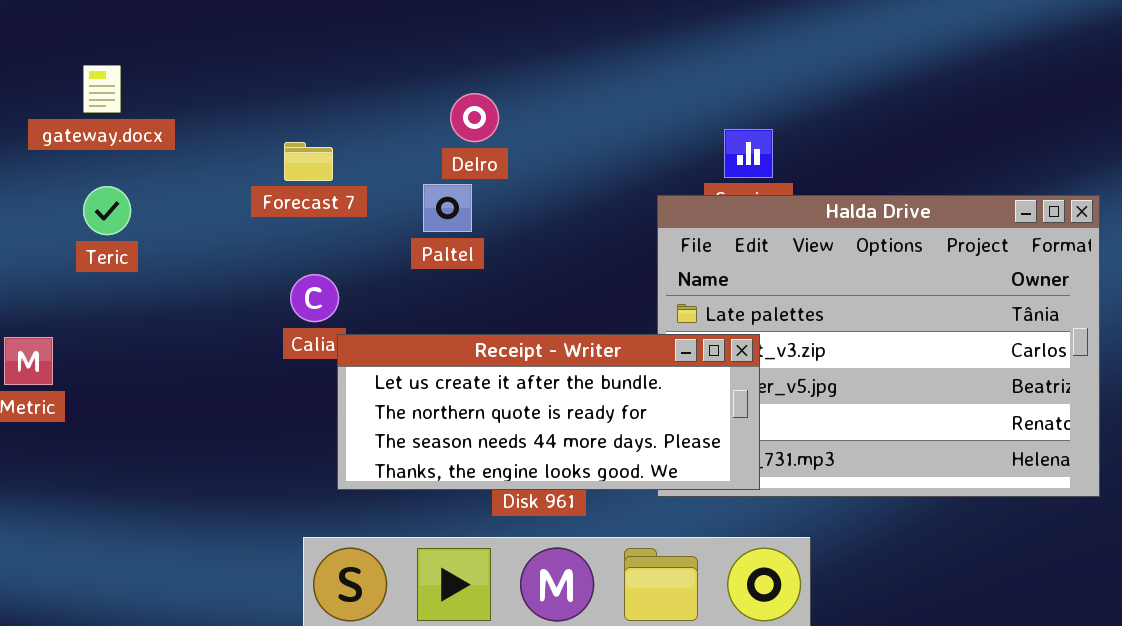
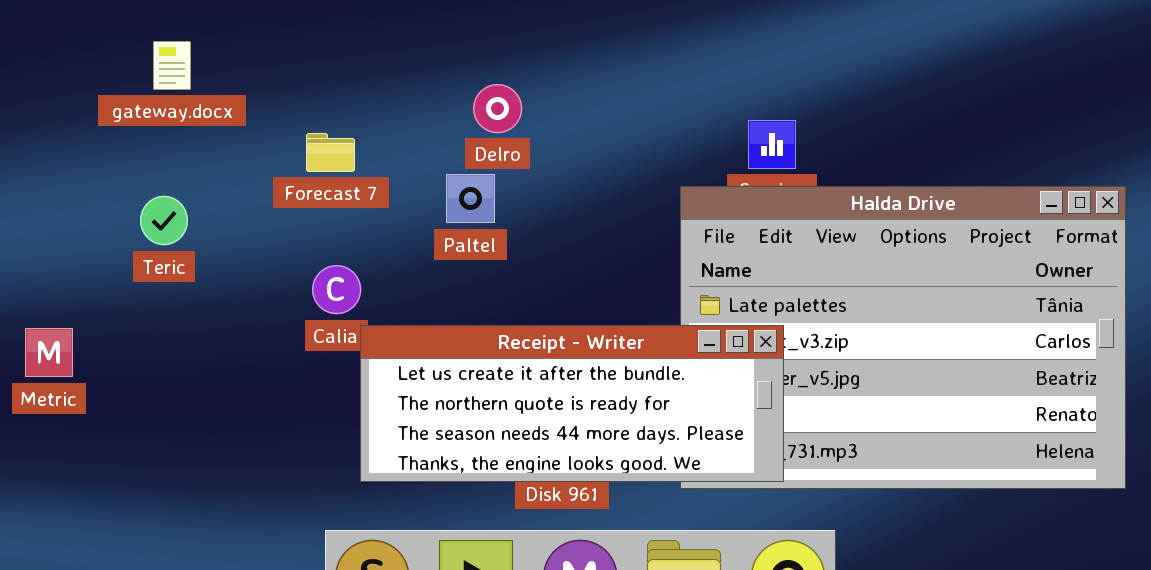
gateway.docx: [83,65,121,113] -> [153,41,191,90], moved
Teric: [83,186,131,235] -> [140,196,188,245], moved

